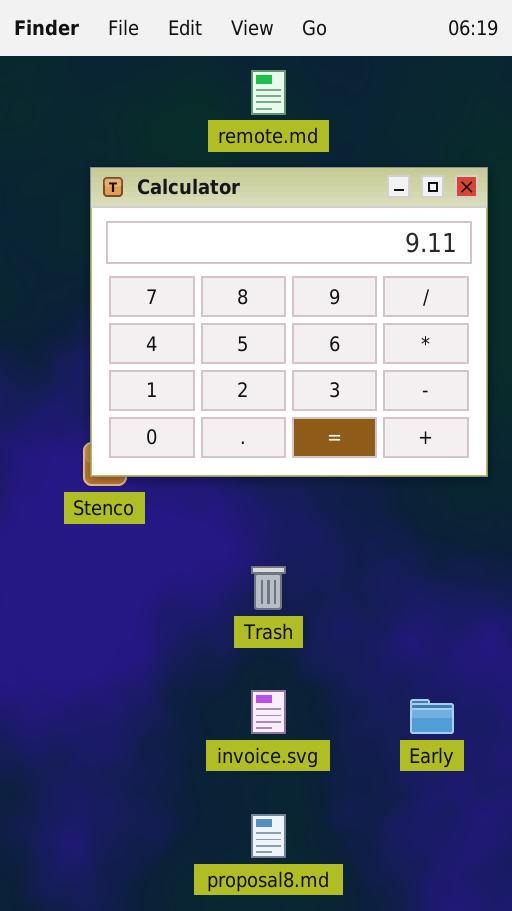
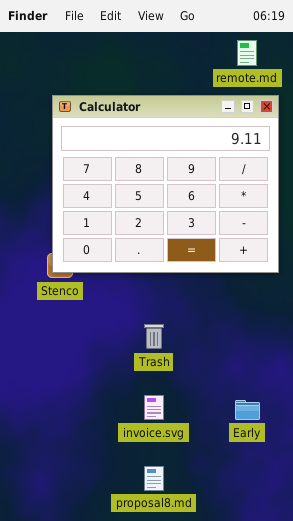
remote.md: [251,70,286,115] -> [237,40,257,66], moved

